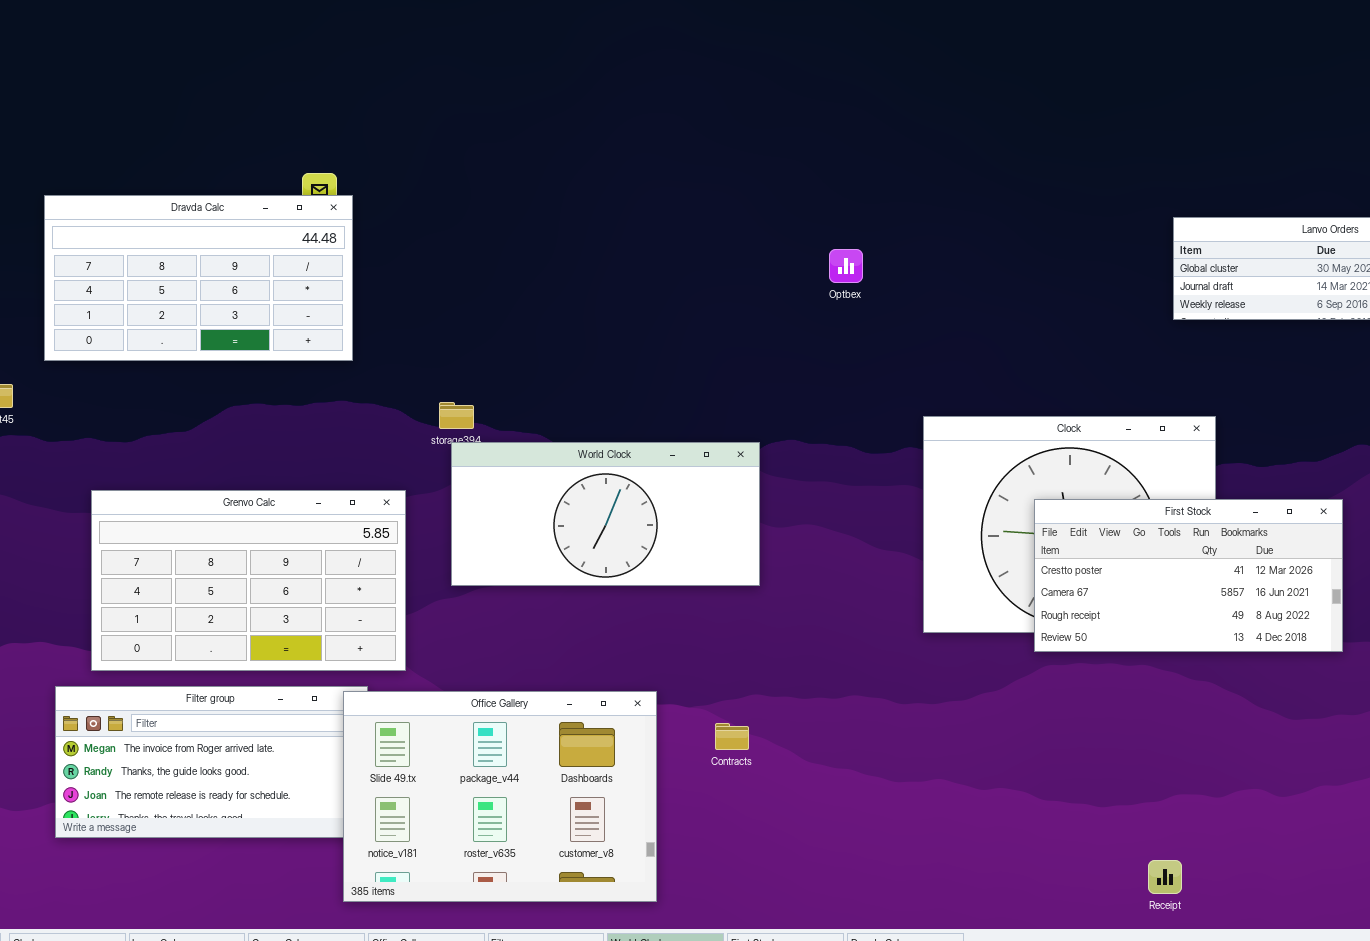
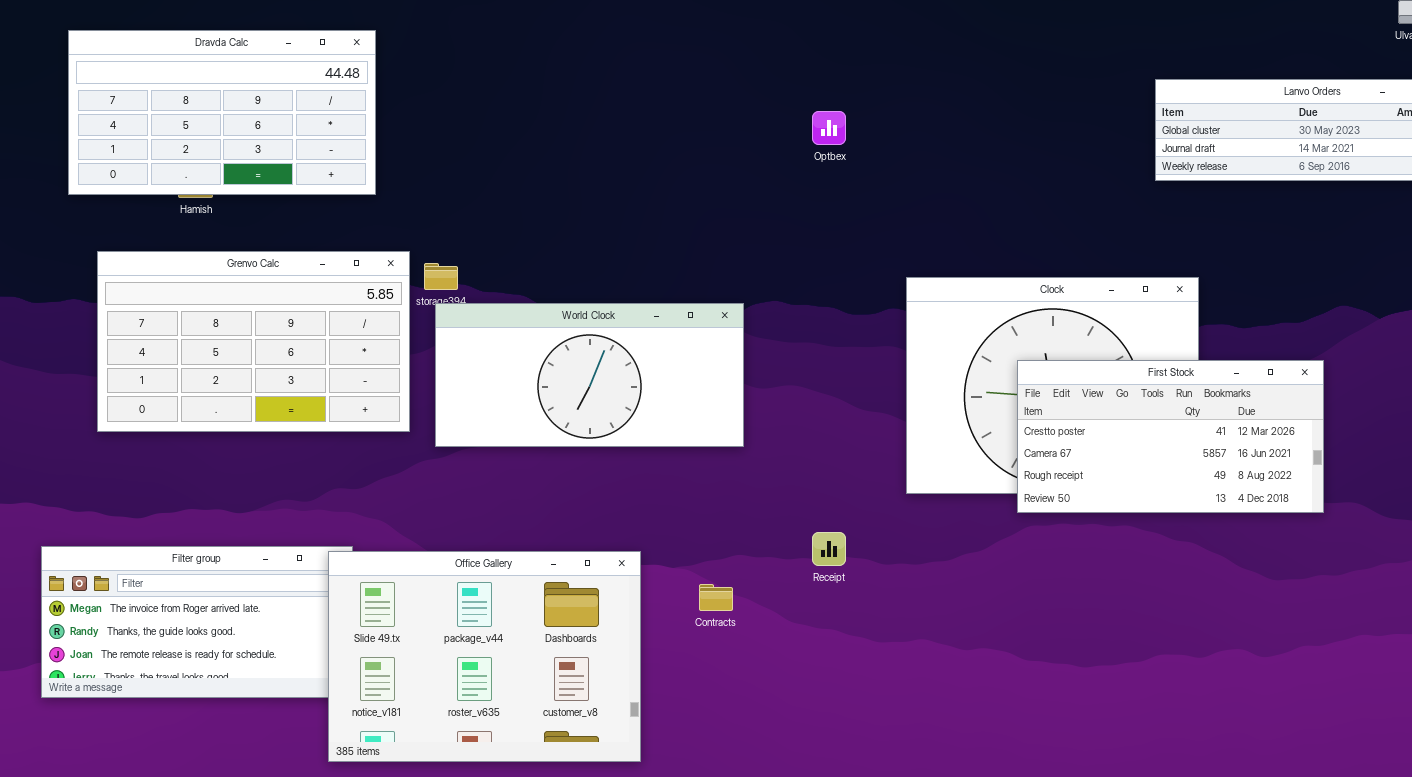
Dravda Calc: [44,195,353,361] -> [68,30,376,195], moved
Grenvo Calc: [91,490,406,671] -> [97,251,410,432], moved
Receipt: [1148,860,1182,894] -> [812,532,846,566], moved

